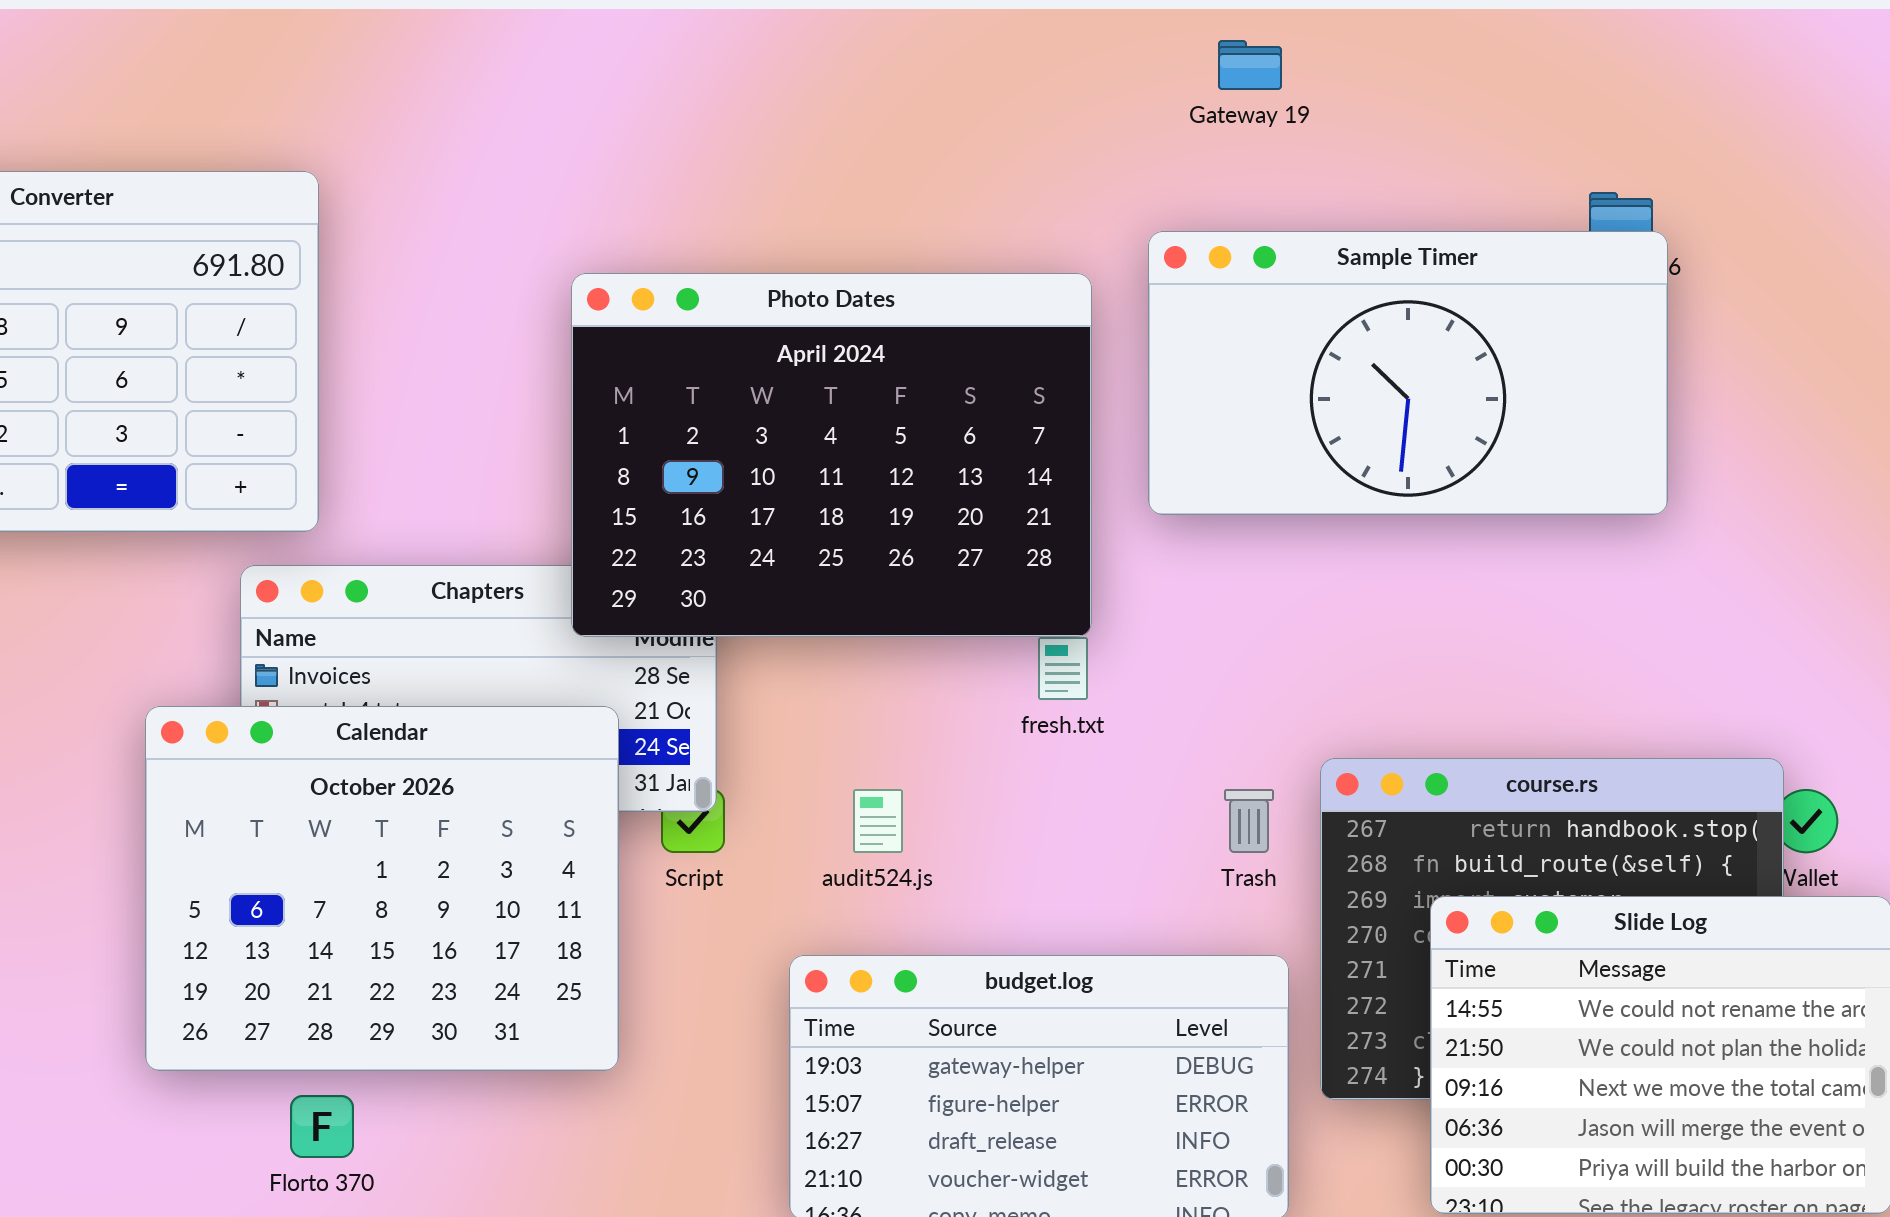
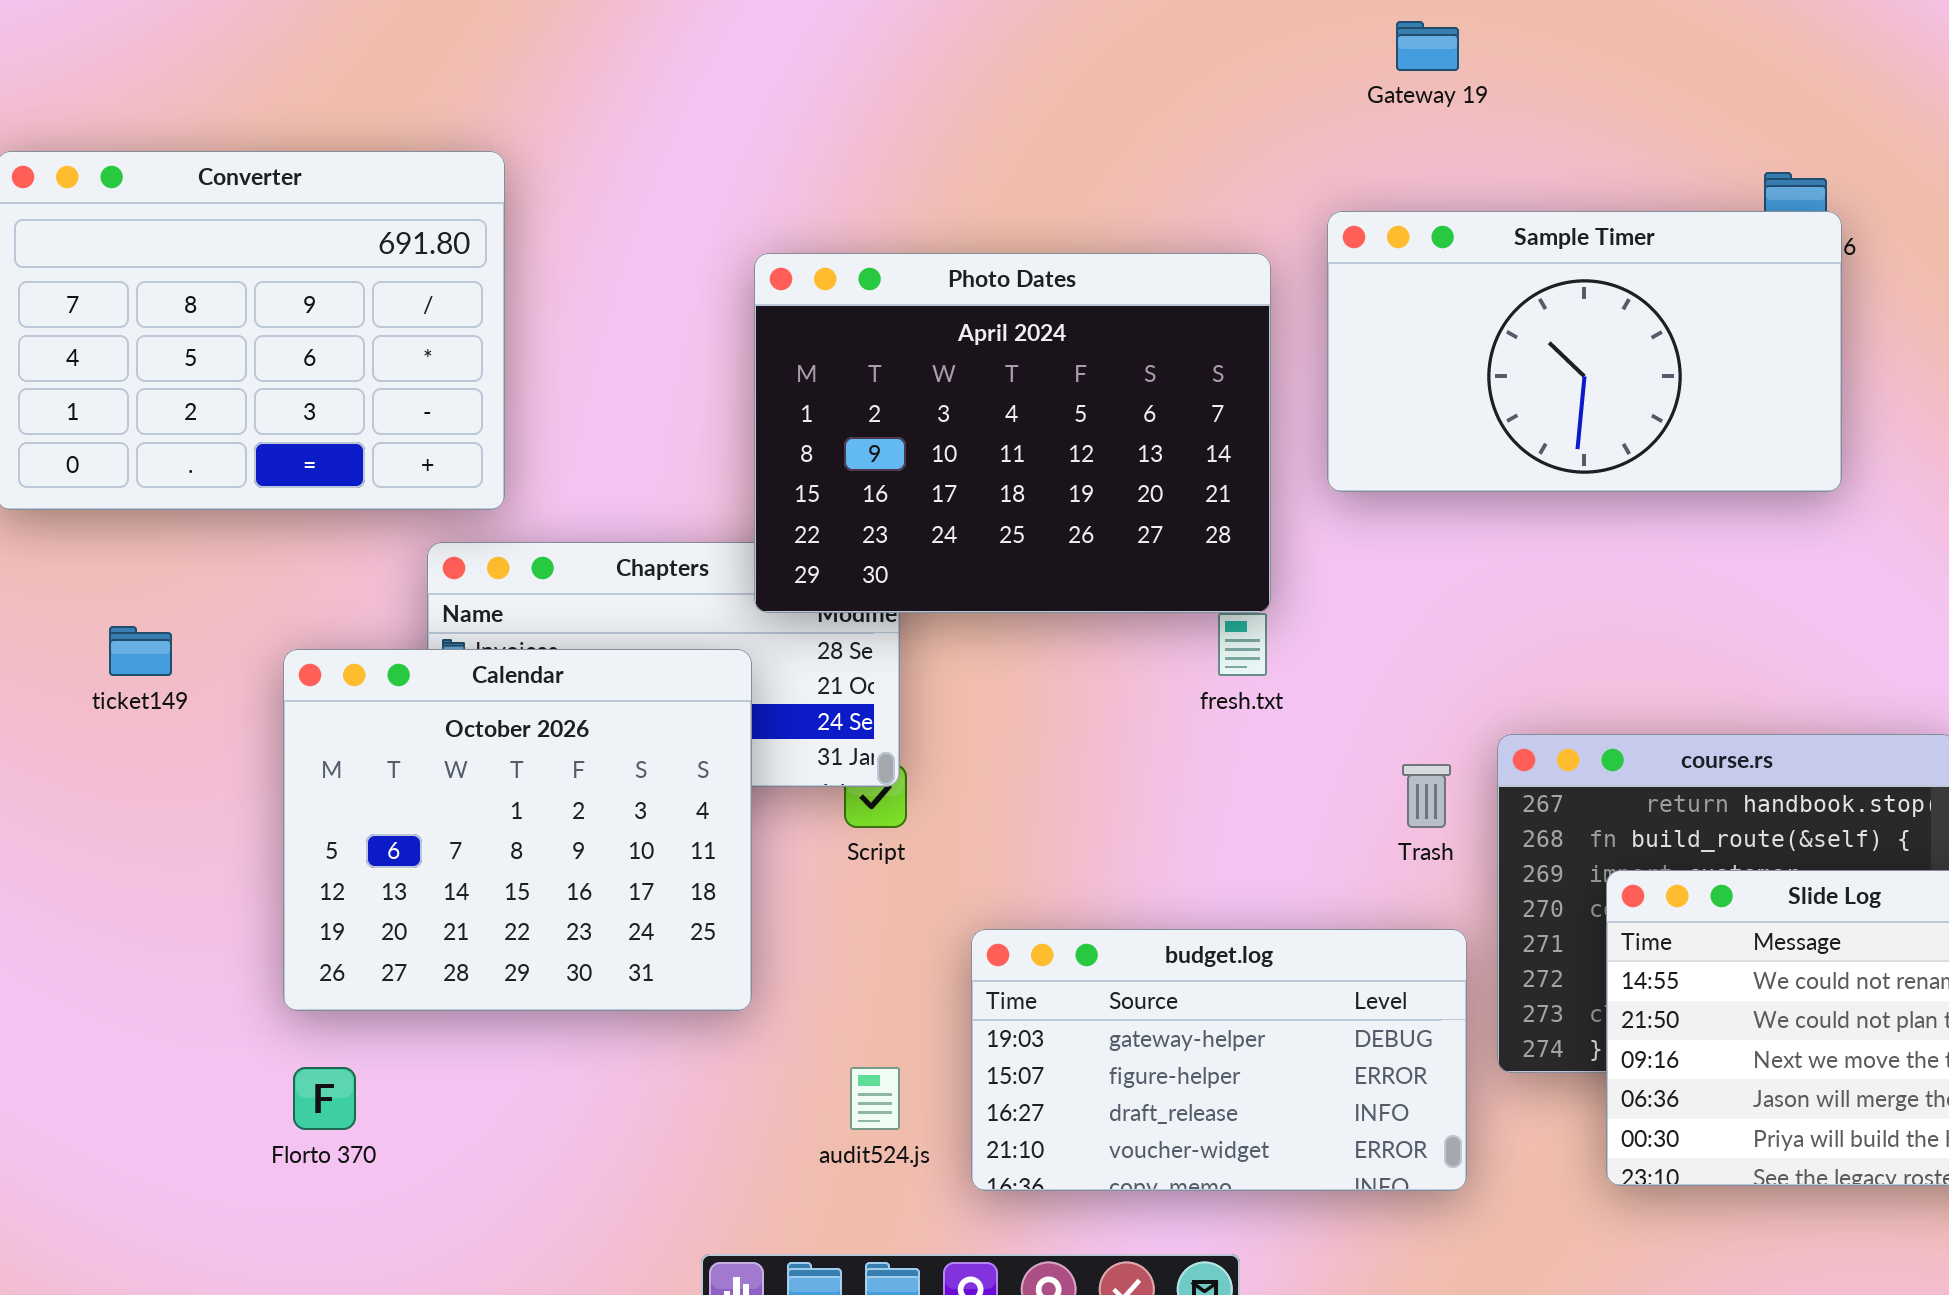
Calendar: [145,706,619,1071] -> [283,649,752,1011], moved
audit524.js: [853,789,903,853] -> [850,1067,900,1130], moved
Florto 370: [290,1095,354,1158] -> [293,1067,356,1130], moved

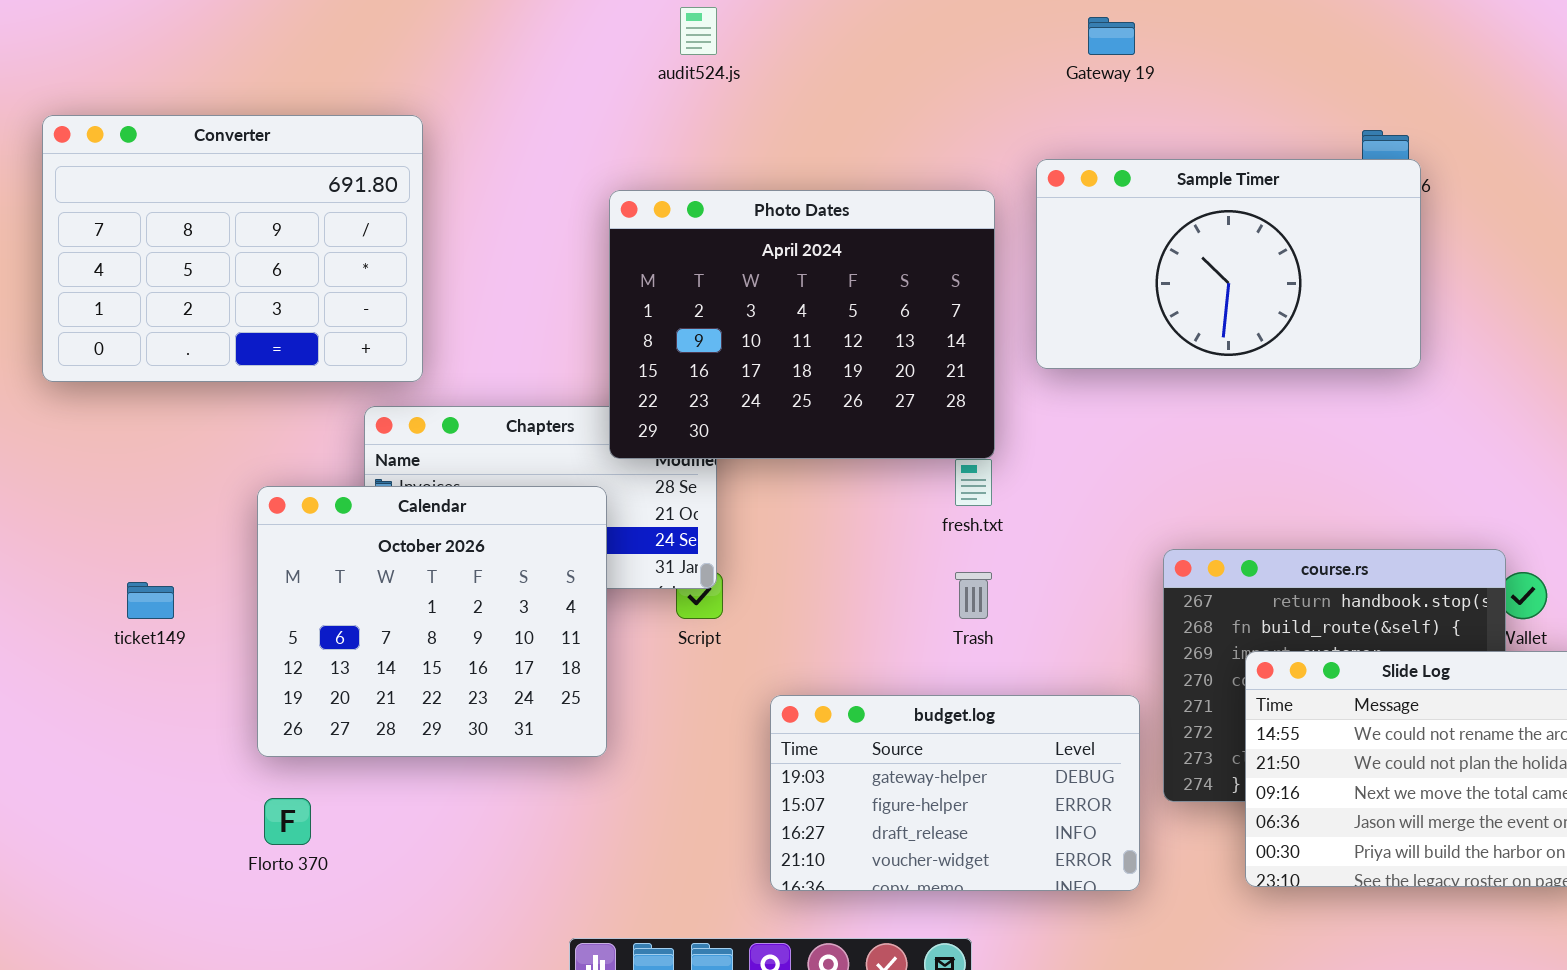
ticket149: [109,626,172,676] -> [127,582,174,619], moved
Trash: [1402,764,1451,828] -> [955,572,992,619], moved
audit524.js: [850,1067,900,1130] -> [680,7,717,55], moved

